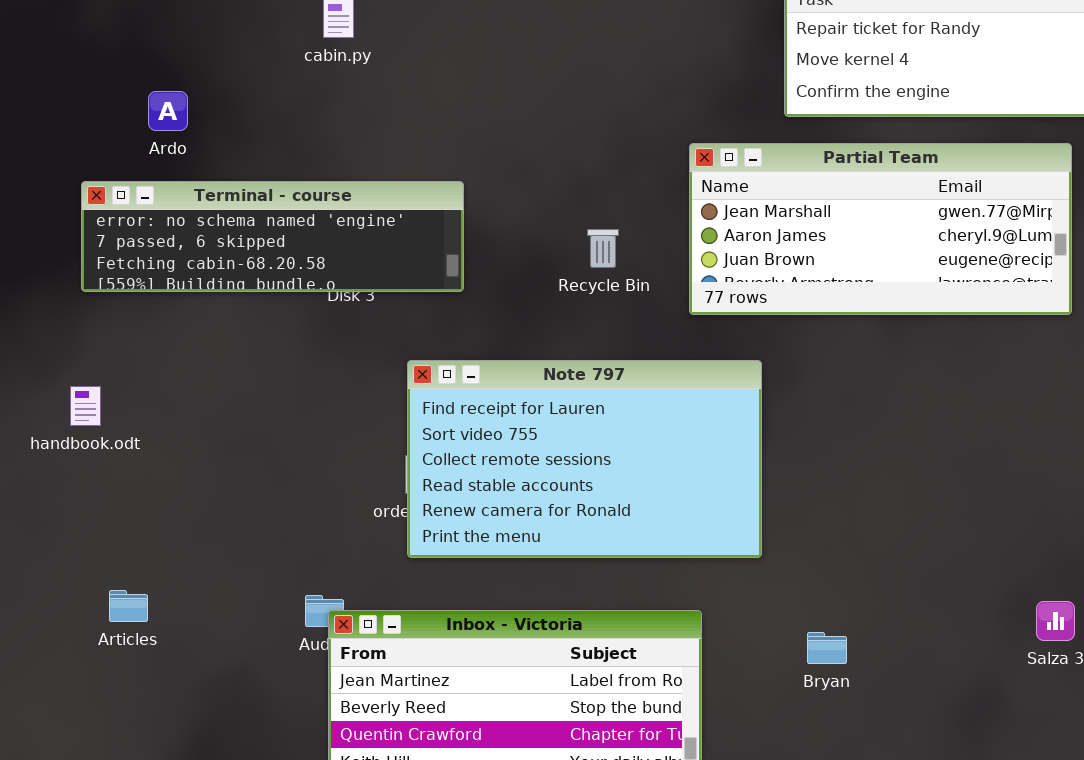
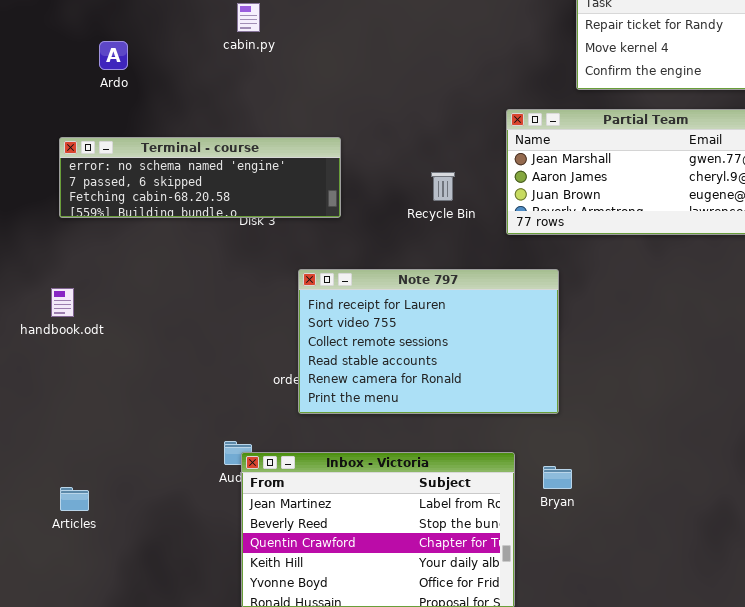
Ardo: [148,91,188,131] -> [99,41,128,70], moved
Articles: [109,590,148,622] -> [60,487,89,511], moved
Bryan: [807,632,847,664] -> [543,466,572,489], moved

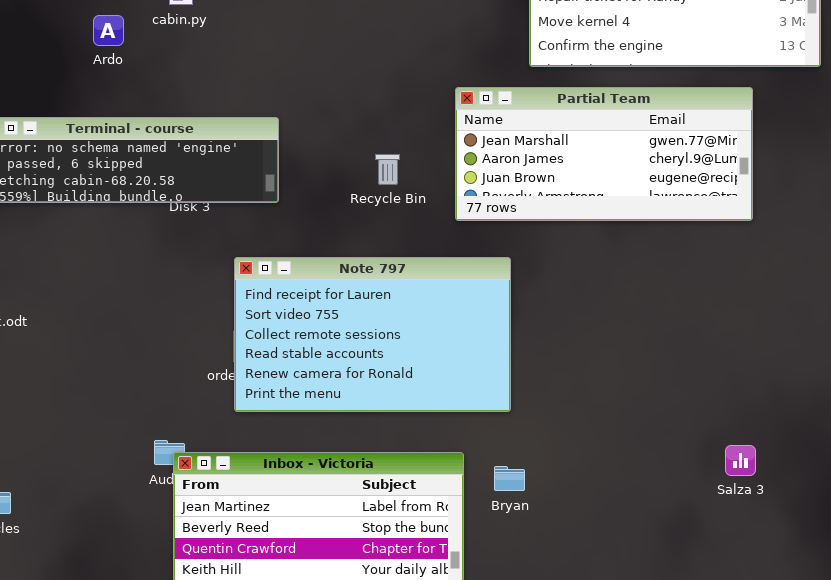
Ardo: [99,41,128,70] -> [93,15,124,46], moved

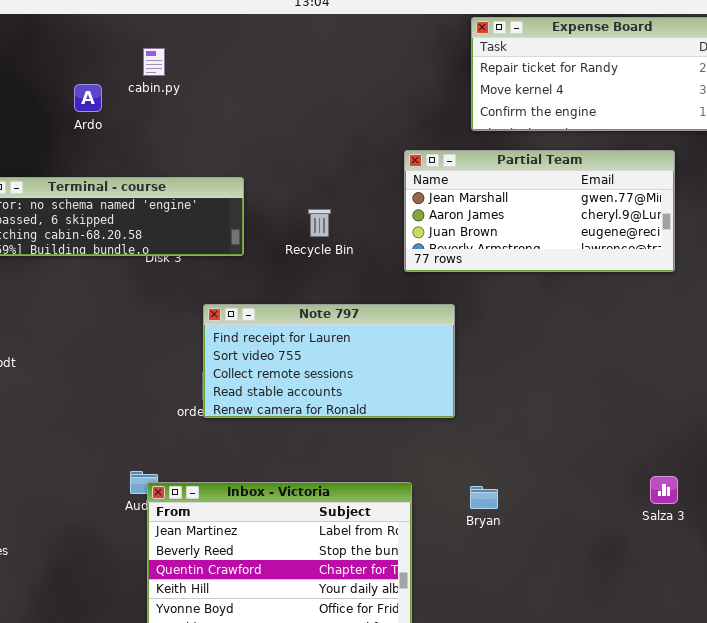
Recycle Bin: [375,154,400,185] -> [308,209,331,237], moved
Note 797: [234,257,511,412] -> [203,304,455,418], resized
Bryan: [494,466,525,491] -> [470,486,498,509], moved

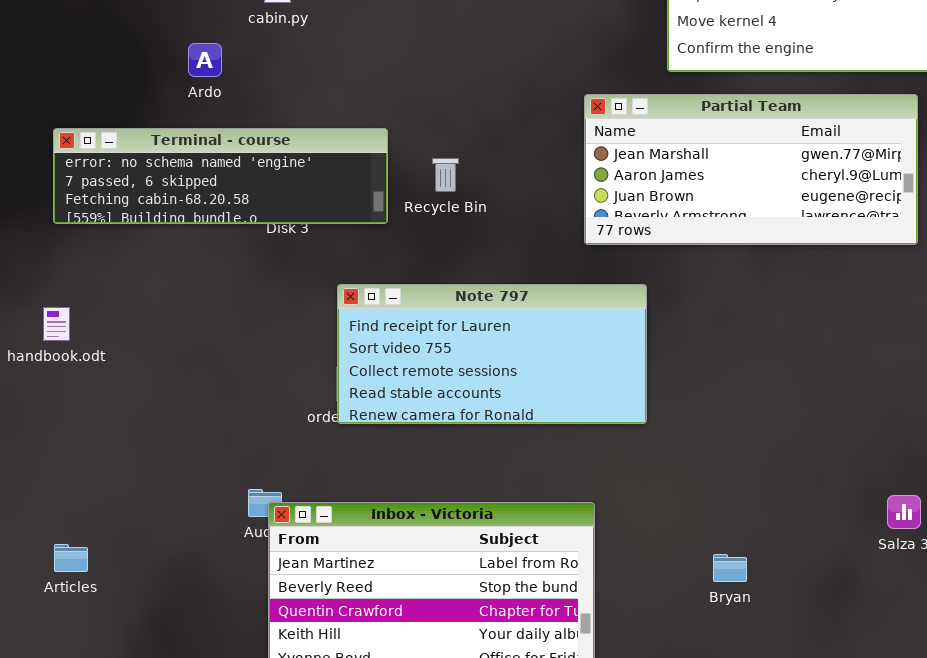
Ardo: [74,84,102,112] -> [188,43,222,77], moved
Recycle Bin: [308,209,331,237] -> [432,158,459,192], moved
Bryan: [470,486,498,509] -> [713,554,747,582], moved

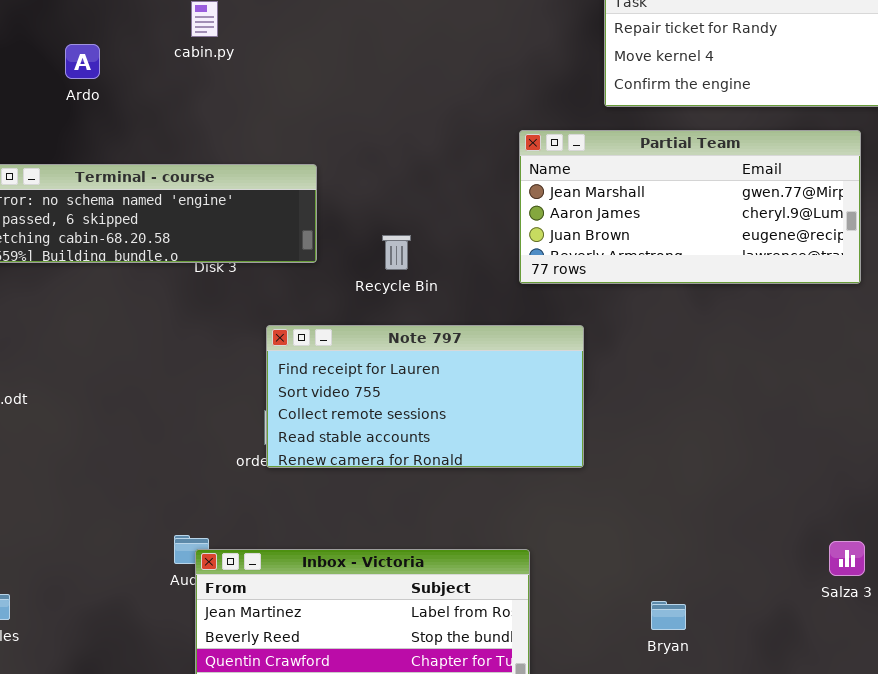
Ardo: [188,43,222,77] -> [65,44,100,79], moved
Recycle Bin: [432,158,459,192] -> [382,235,411,270], moved

